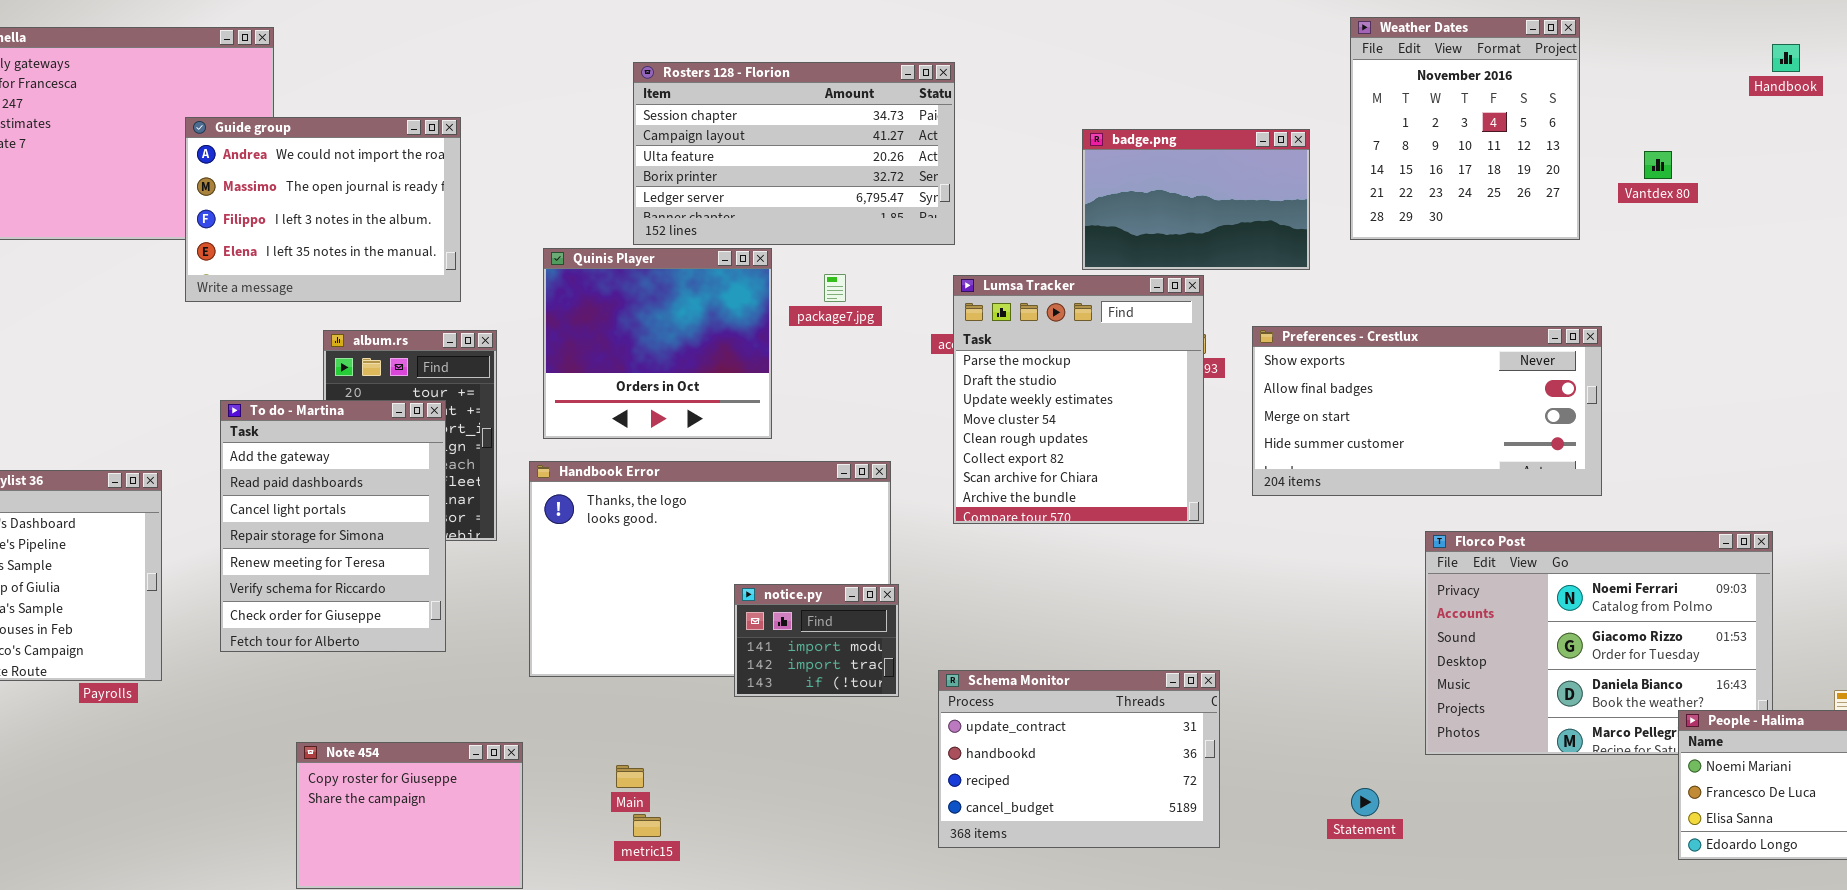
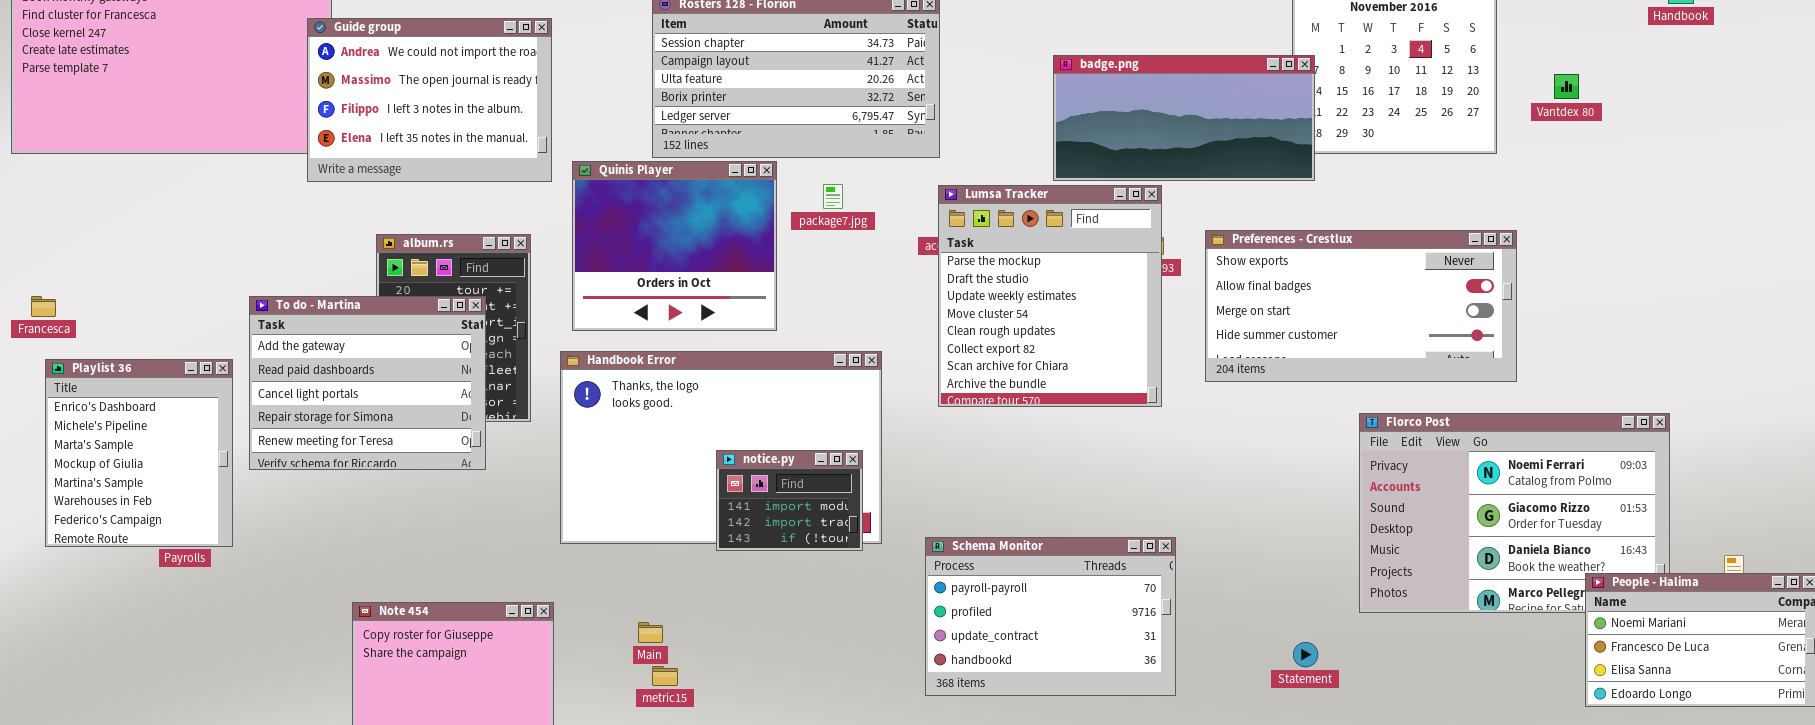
Guide group: [185,117,461,302] -> [307,18,552,182], moved
badge.png: [1082,129,1310,270] -> [1053,55,1315,181], resized
To do - Martina: [220,400,446,652] -> [249,296,486,470], resized
notice.py: [734,584,899,697] -> [716,450,863,551], moved
Schema Monitor: [938,670,1220,848] -> [925,537,1176,696], scrolled up 2 rows

